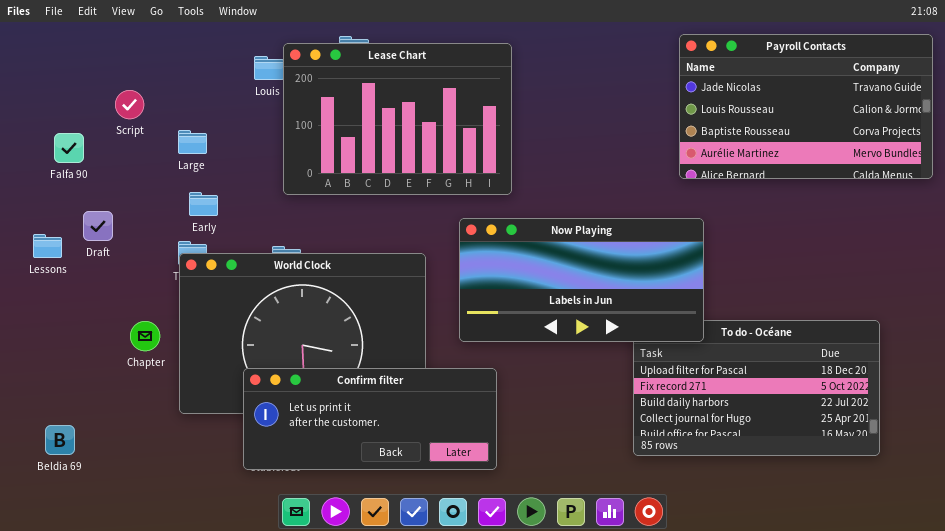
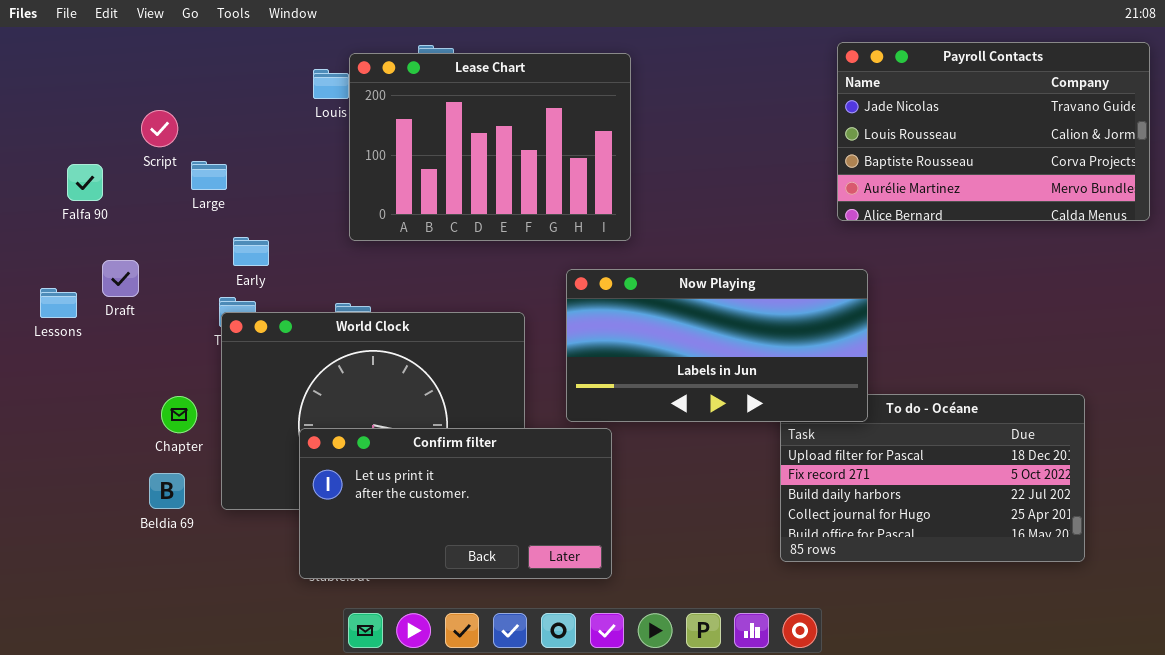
Large: [178,130,207,154] -> [191,161,227,190], moved
Confirm filter: [243,368,497,470] -> [299,428,612,579], resized
Beldia 69: [45,425,75,455] -> [149,473,185,509], moved

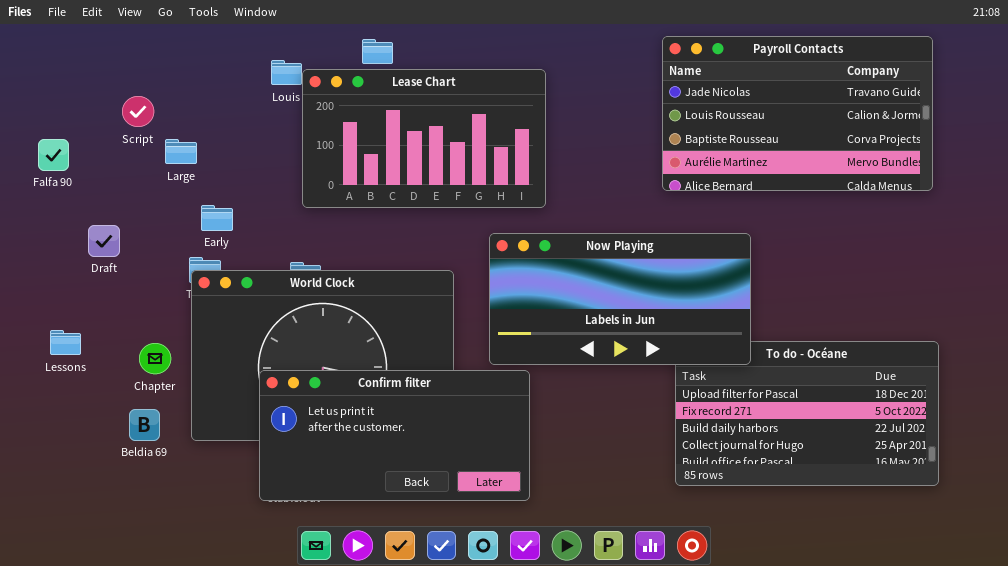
Payroll Contacts: [837,42,1150,221] -> [662,36,933,191], moved
Lease Chart: [349,53,631,241] -> [302,69,546,208], resized
Falfa 90: [67,164,103,201] -> [38,139,69,171], moved
Lessons: [40,288,77,318] -> [50,330,81,355], moved

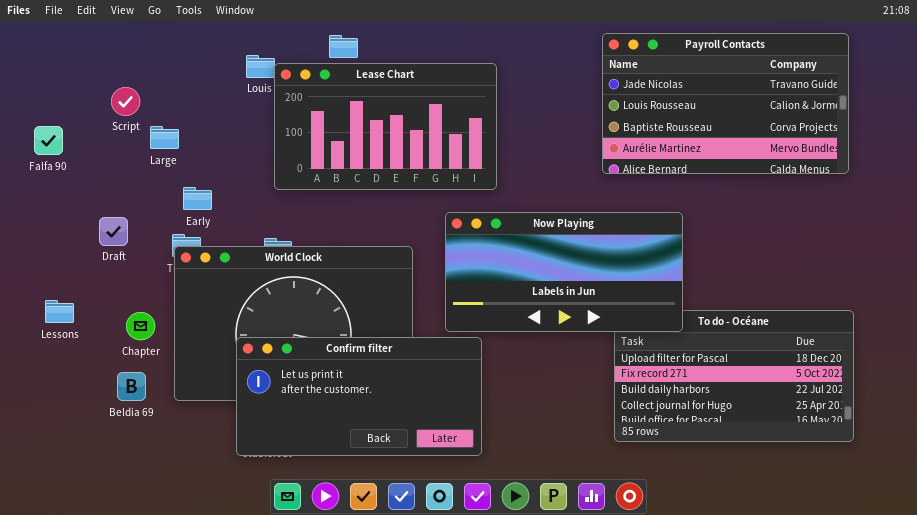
Draft: [88,225,120,257] -> [99,217,128,246], moved

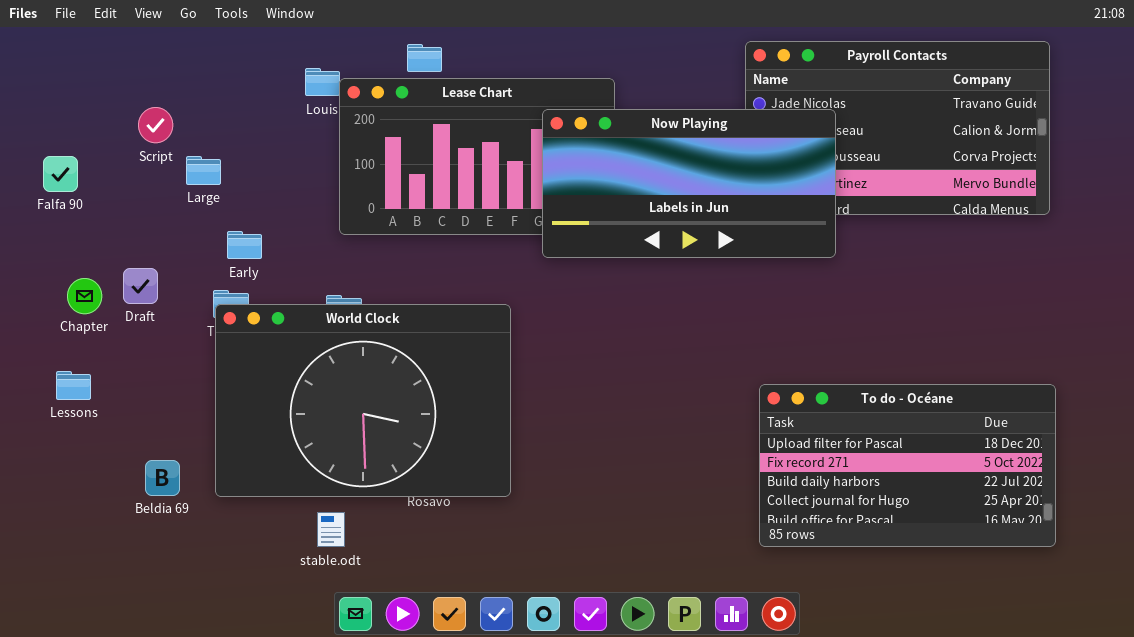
Now Playing: [445,212,683,332] -> [542,109,836,258], moved
Chapter: [126,312,155,340] -> [67,278,102,314], moved
Confirm filter: [236,337,482,456] -> none, closed

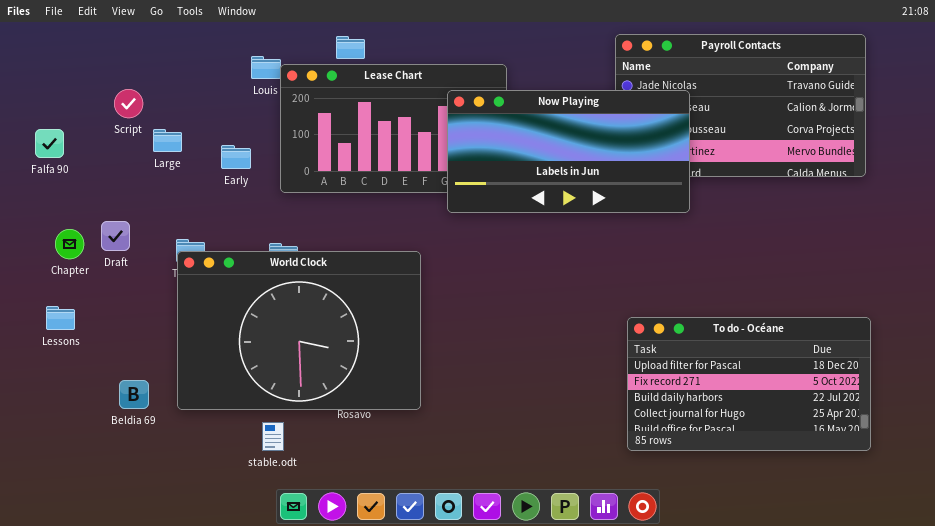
Early: [227,231,262,259] -> [221,145,251,169], moved

